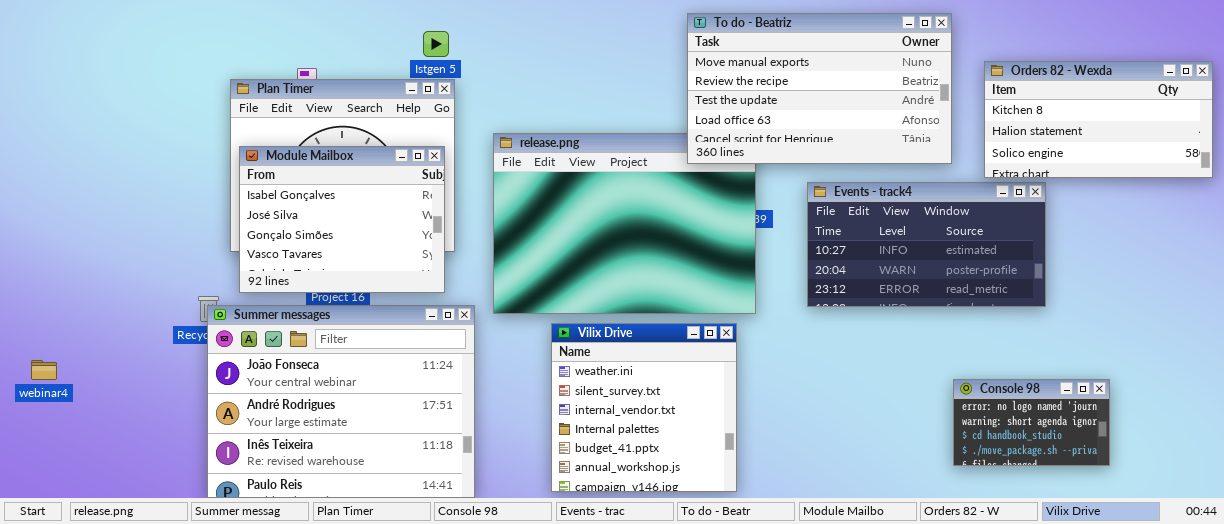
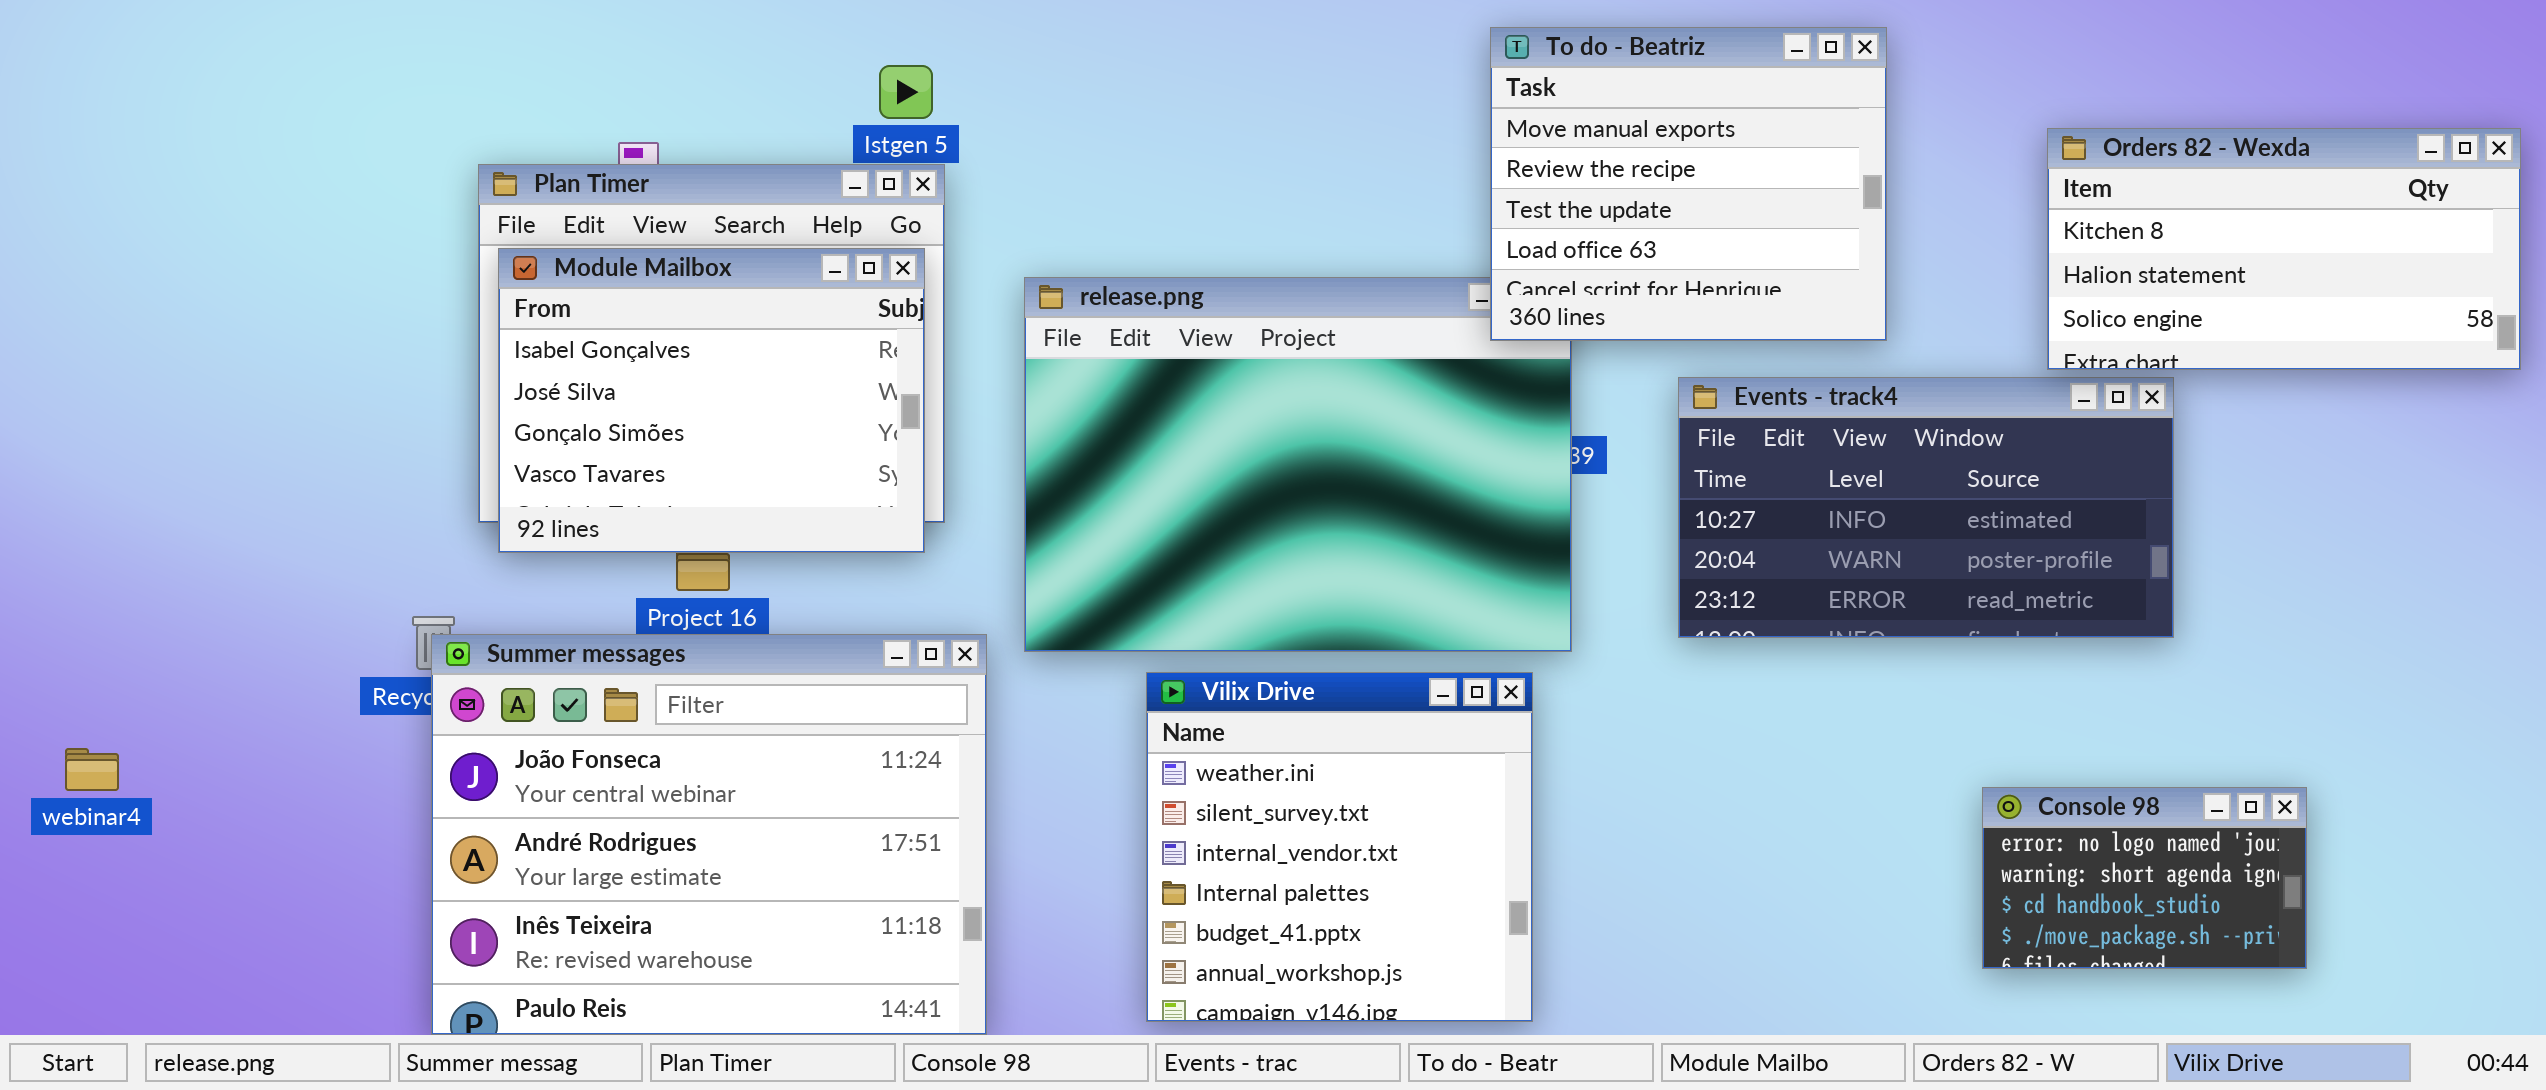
To do - Beatriz: [687,13,952,164] -> [1490,27,1887,341], moved, resized
Module Mailbox: [239,146,445,293] -> [498,248,925,553], moved

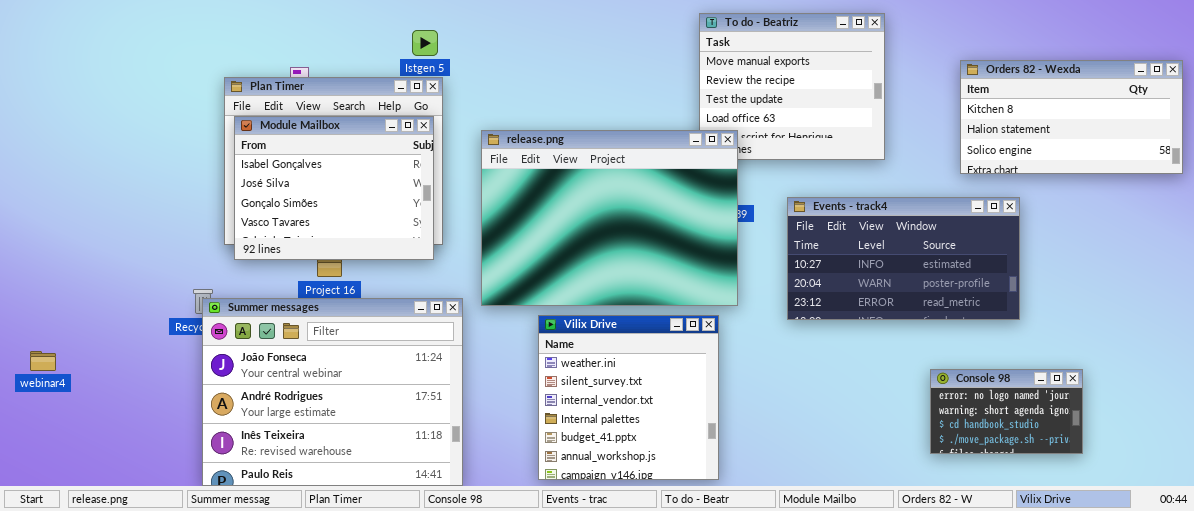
release.png: [1024,277,1572,652] -> [481,130,738,306], raised
Events - track4: [1678,377,2174,638] -> [787,197,1020,320], moved

